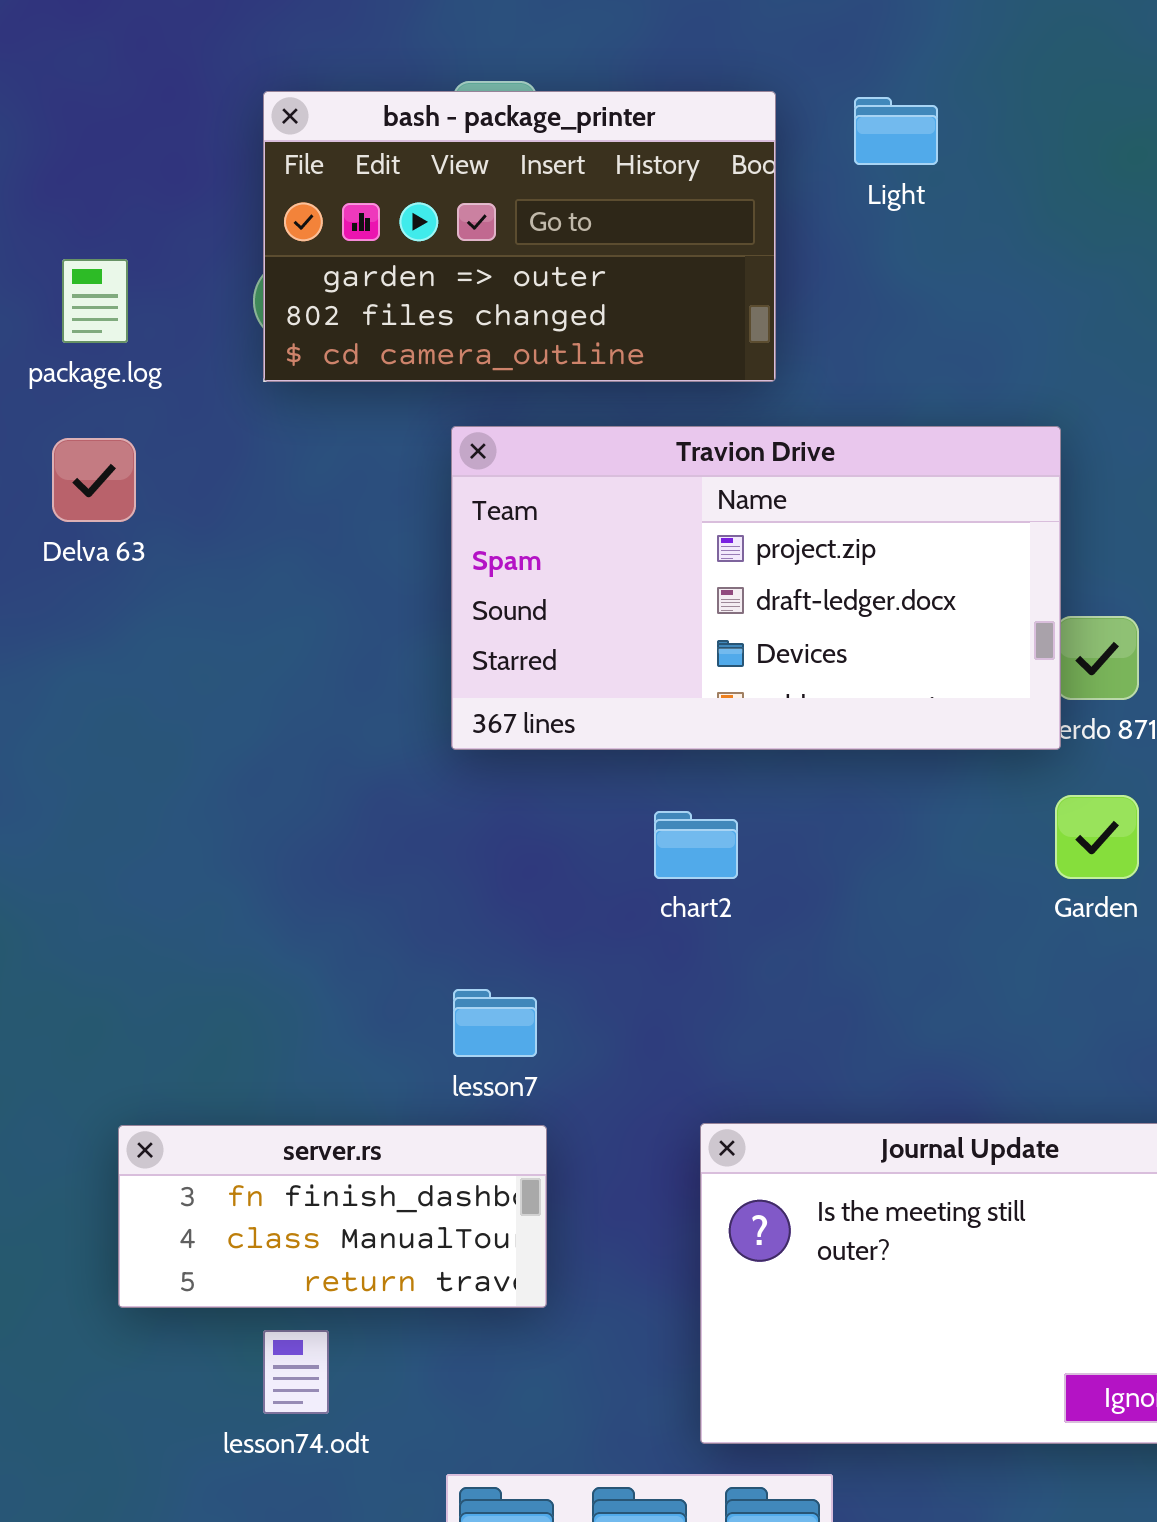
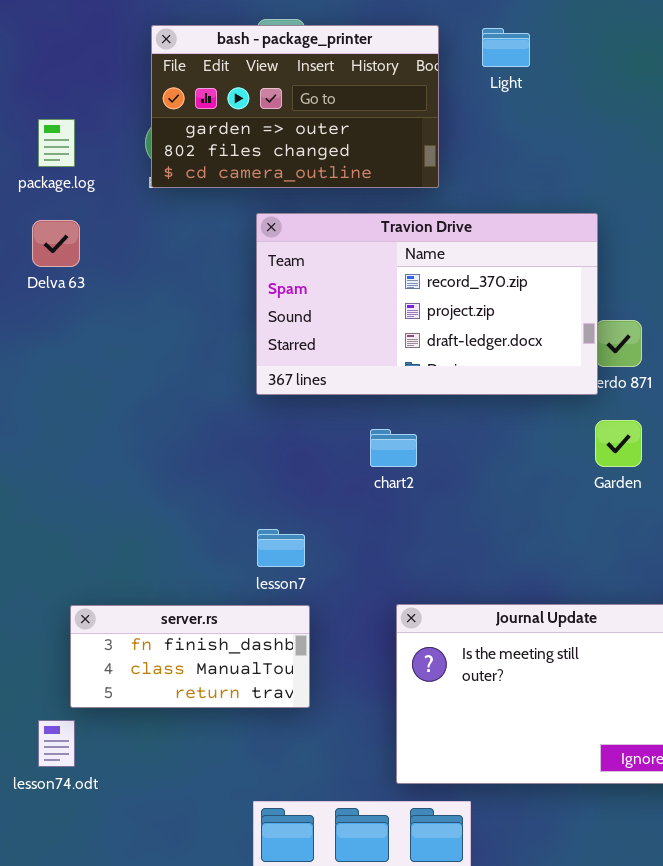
Travion Drive: [451,426,1061,750] -> [256,213,598,395], scrolled up 1 row
lesson74.odt: [263,1330,329,1414] -> [38,720,75,767], moved

